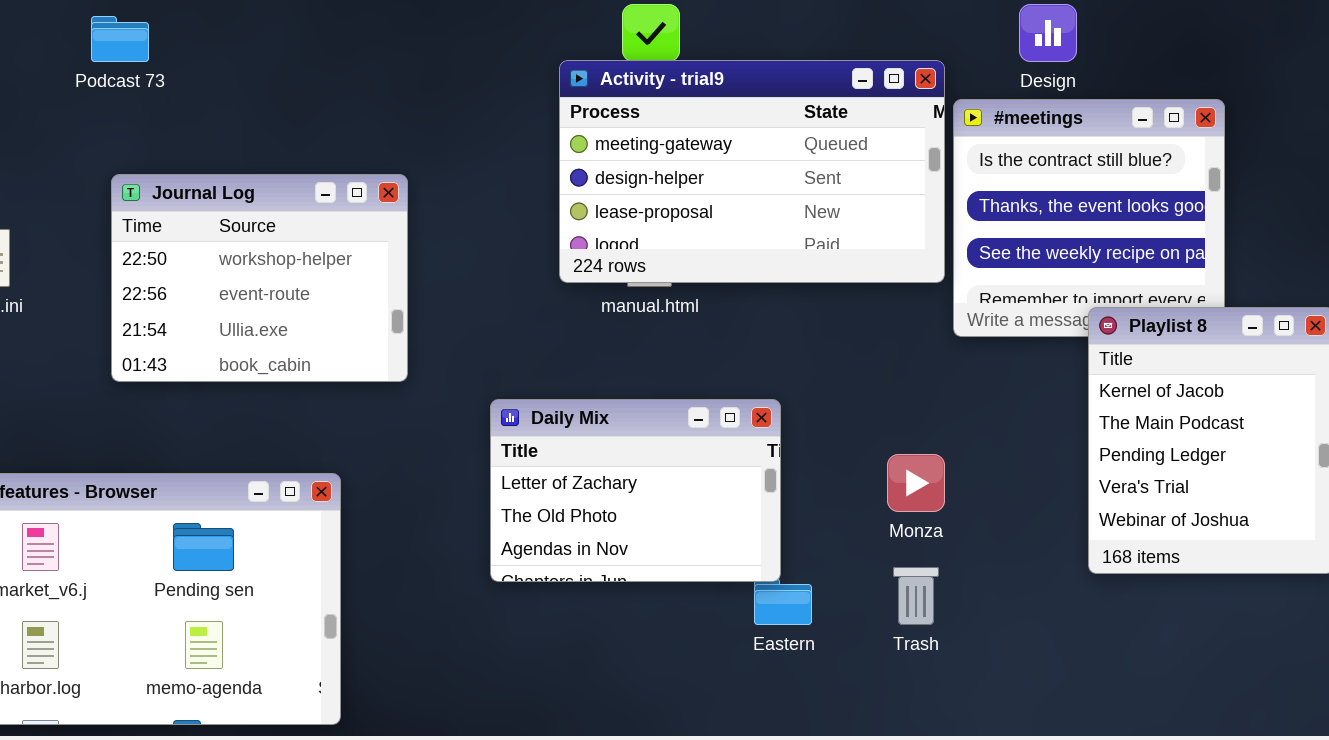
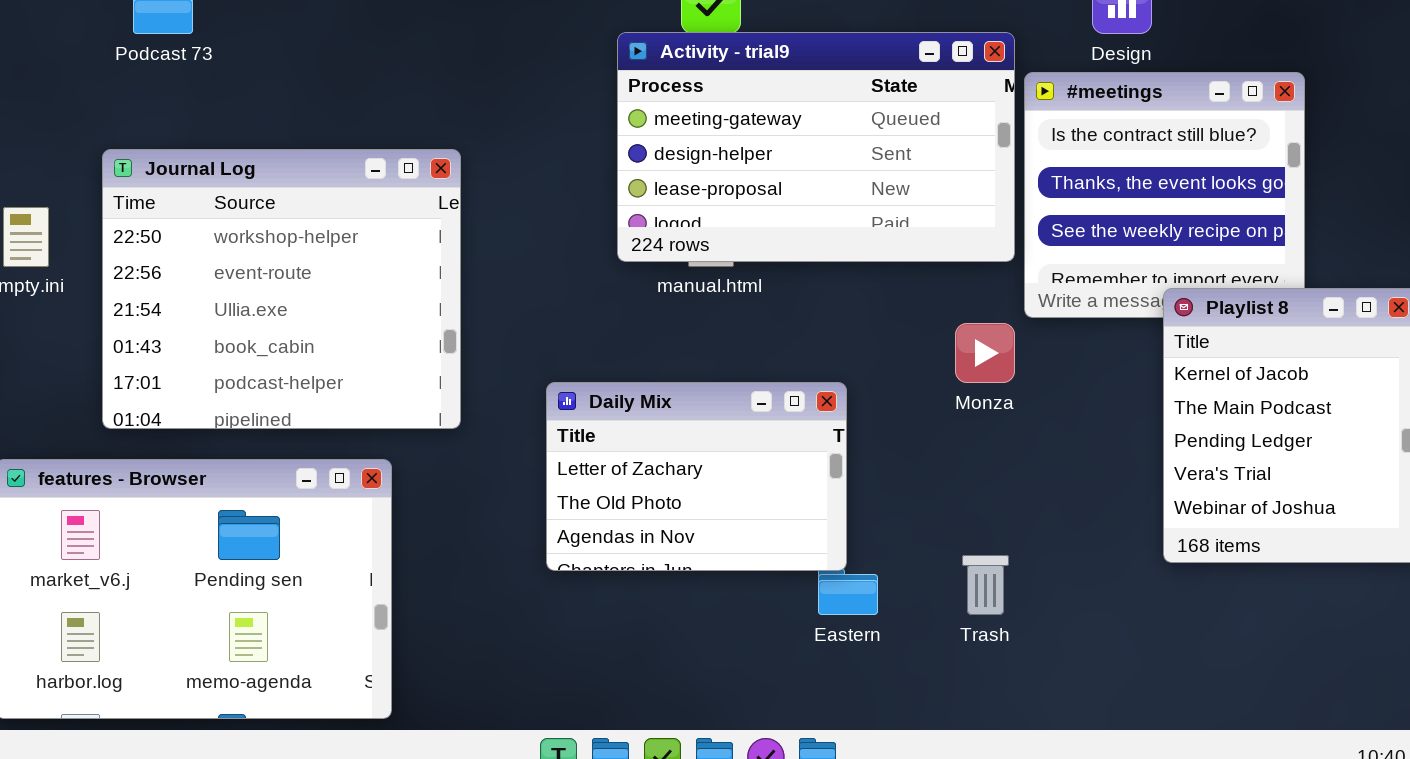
Journal Log: [111,174,408,382] -> [102,149,461,429], resized
Monza: [887,454,945,512] -> [955,323,1015,383], moved

